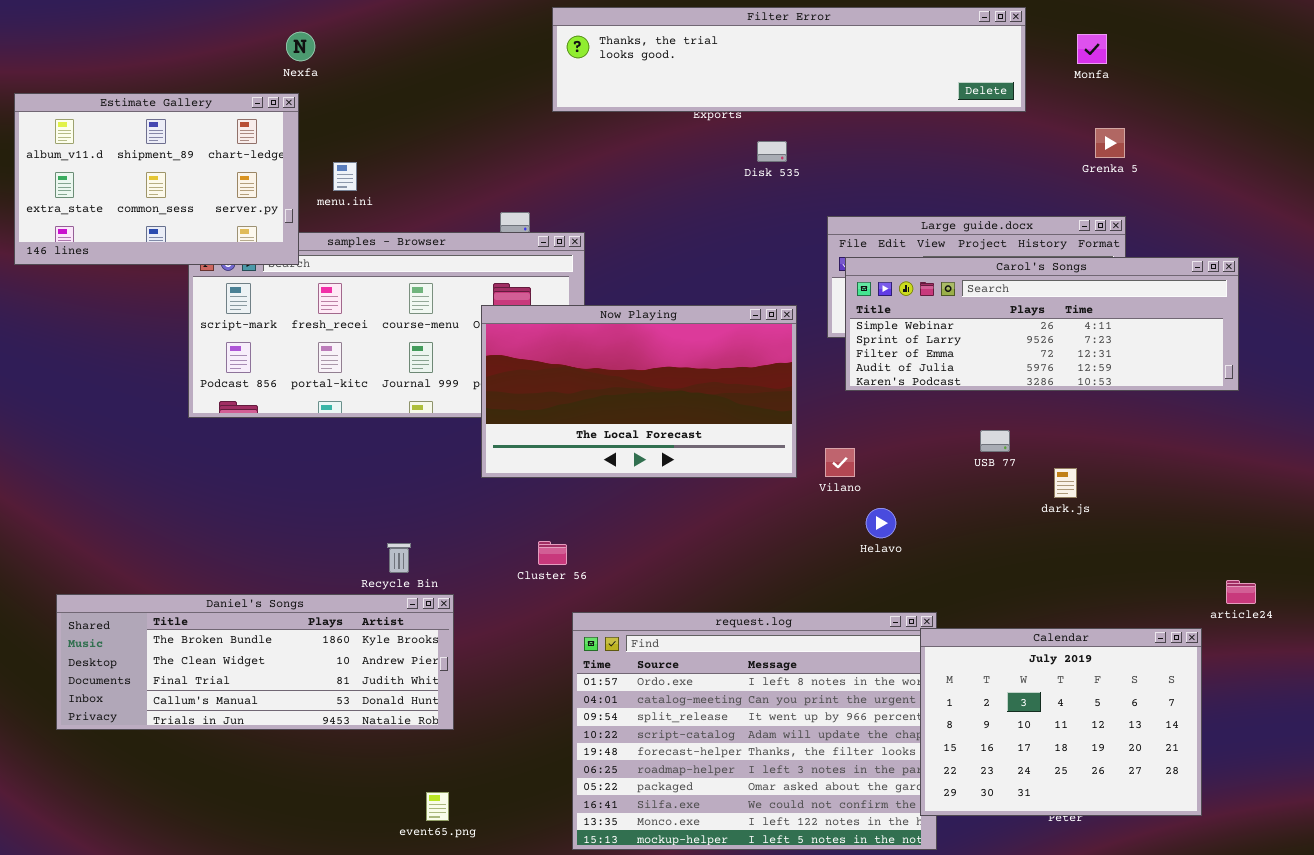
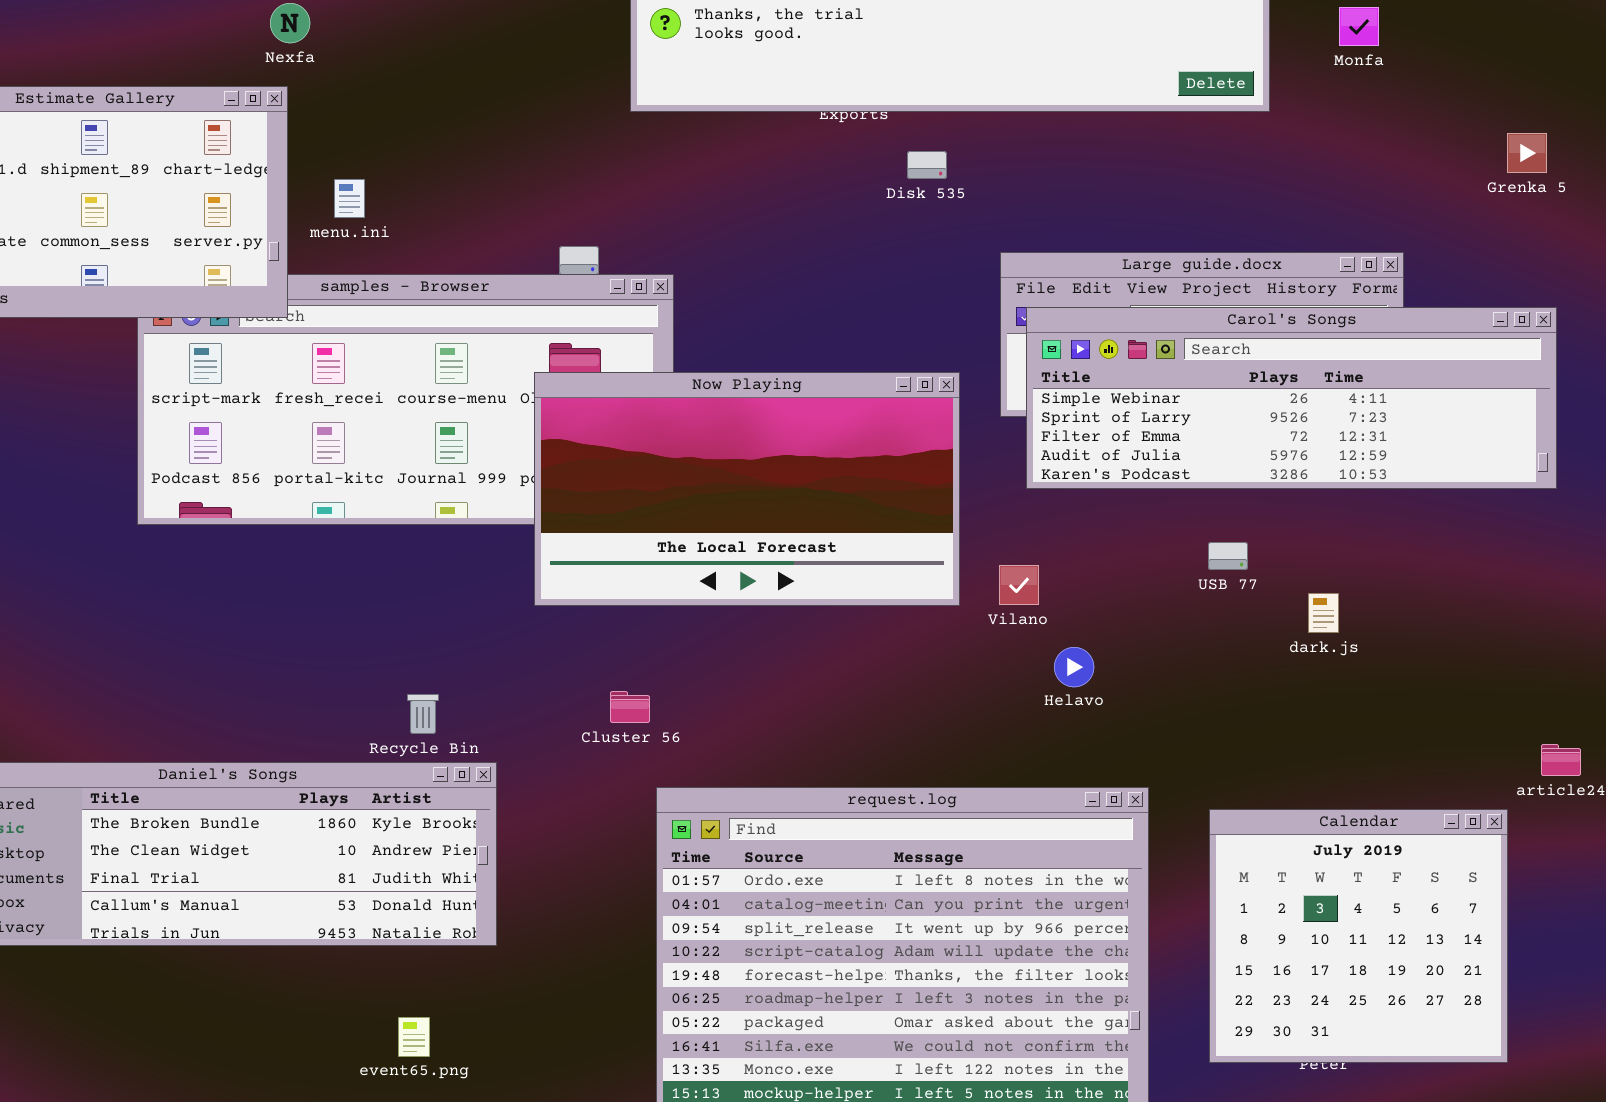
Grenka 5: [1095,128,1125,158] -> [1507,133,1547,173], moved
Calendar: [920,628,1202,816] -> [1209,809,1508,1063], resized
event65.png: [426,792,449,821] -> [398,1017,430,1057], moved

